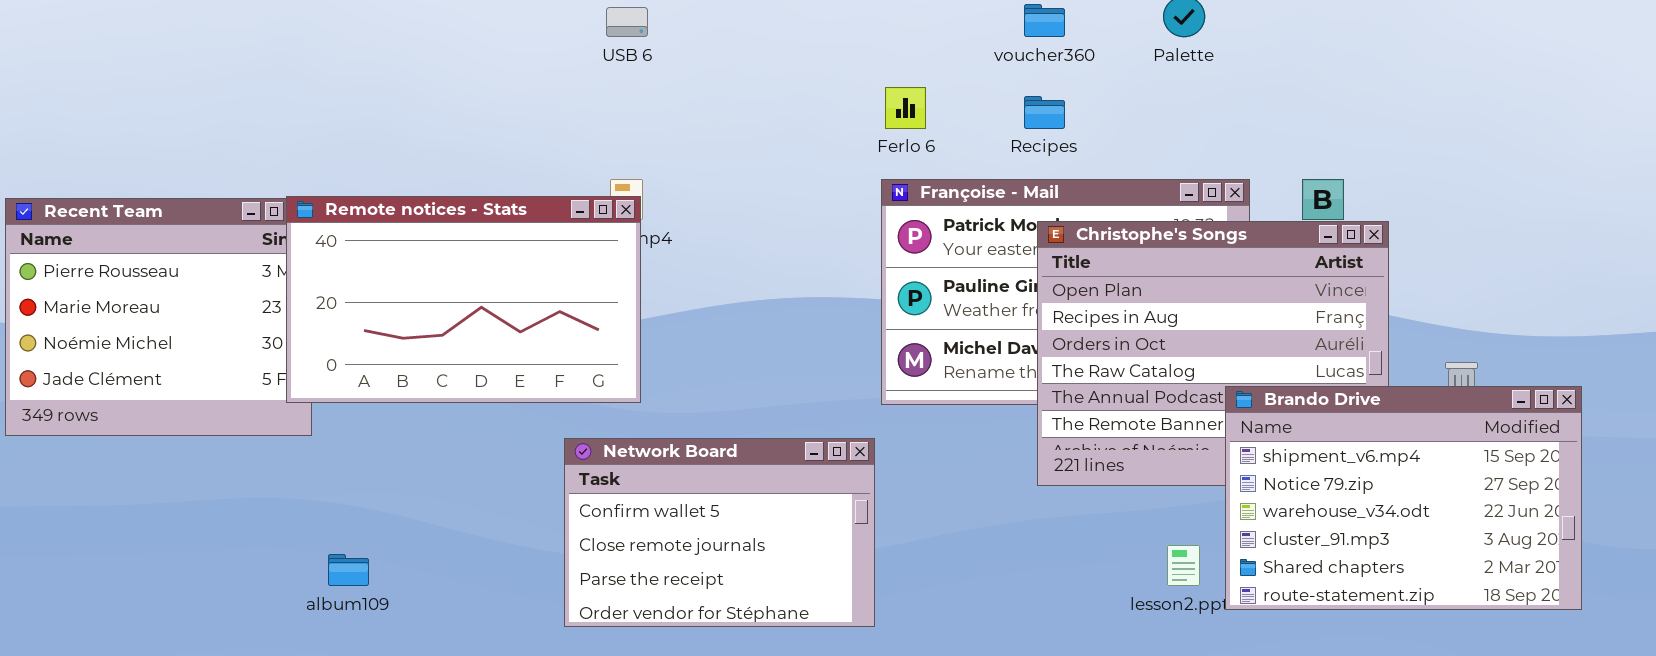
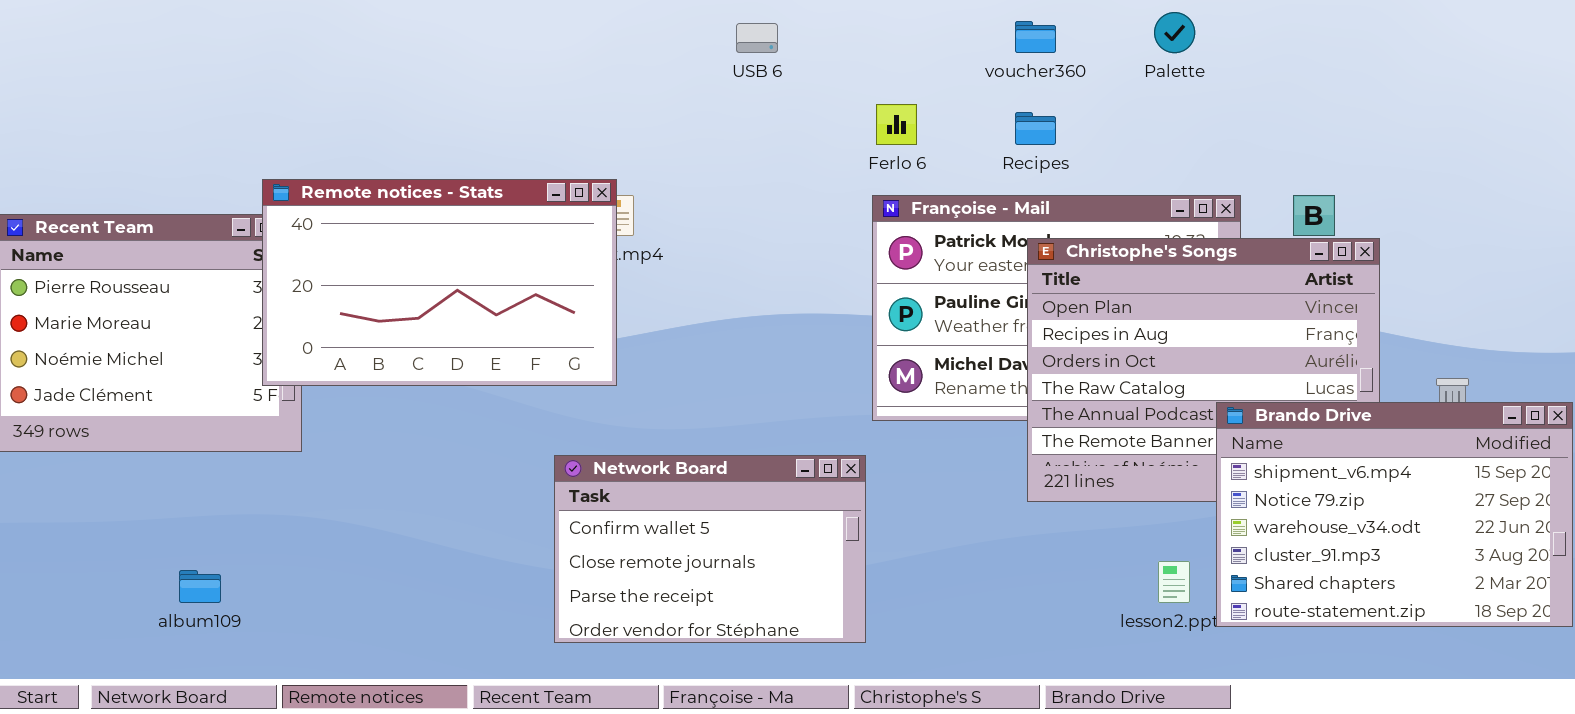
USB 6: [606,7,648,37] -> [736,23,778,53], moved
Remote notices - Stats: [286,196,641,403] -> [262,179,617,386], moved
album109: [328,554,369,586] -> [179,570,221,603], moved

